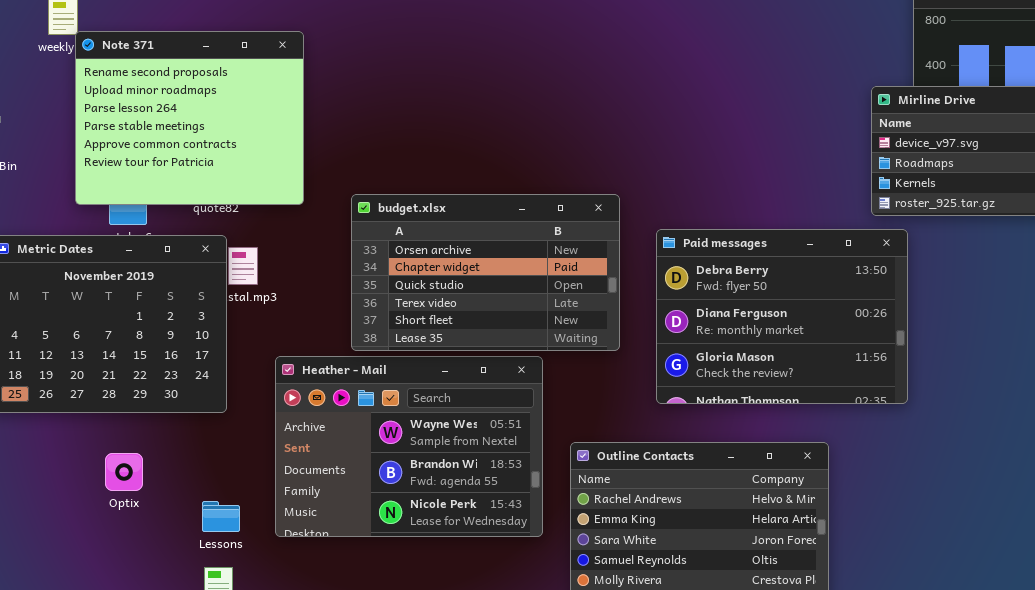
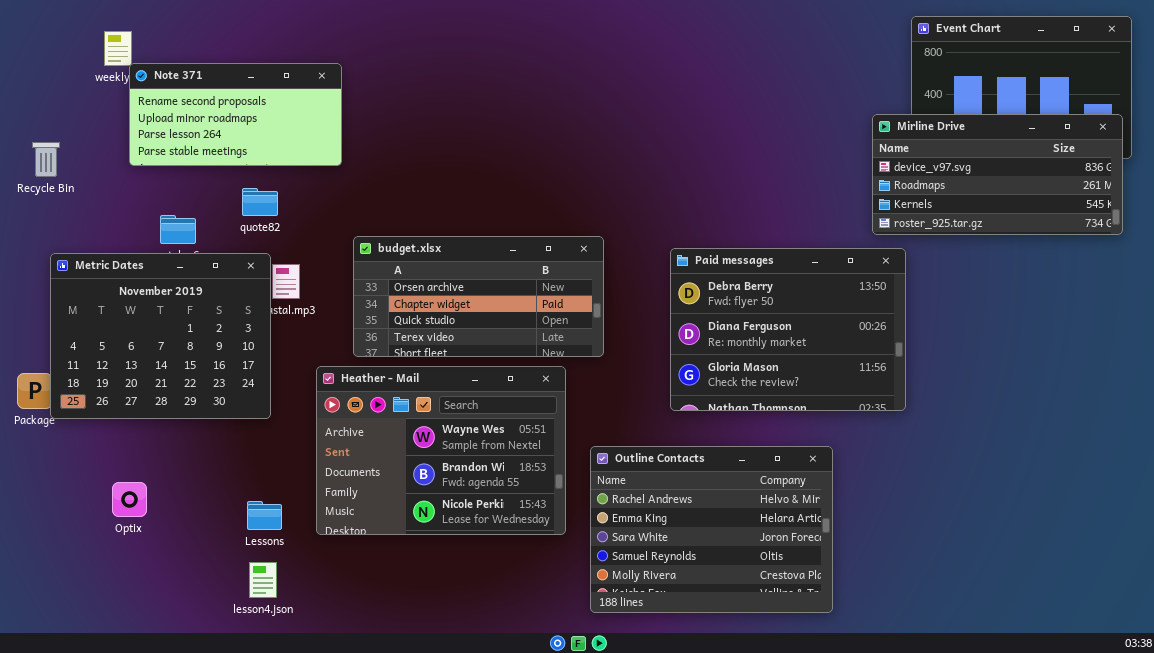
Note 371: [75,31,304,205] -> [129,63,342,166], resized
budget.xlsx: [351,194,620,351] -> [353,236,604,357], moved, resized
Optix: [105,453,143,491] -> [112,482,147,517], moved

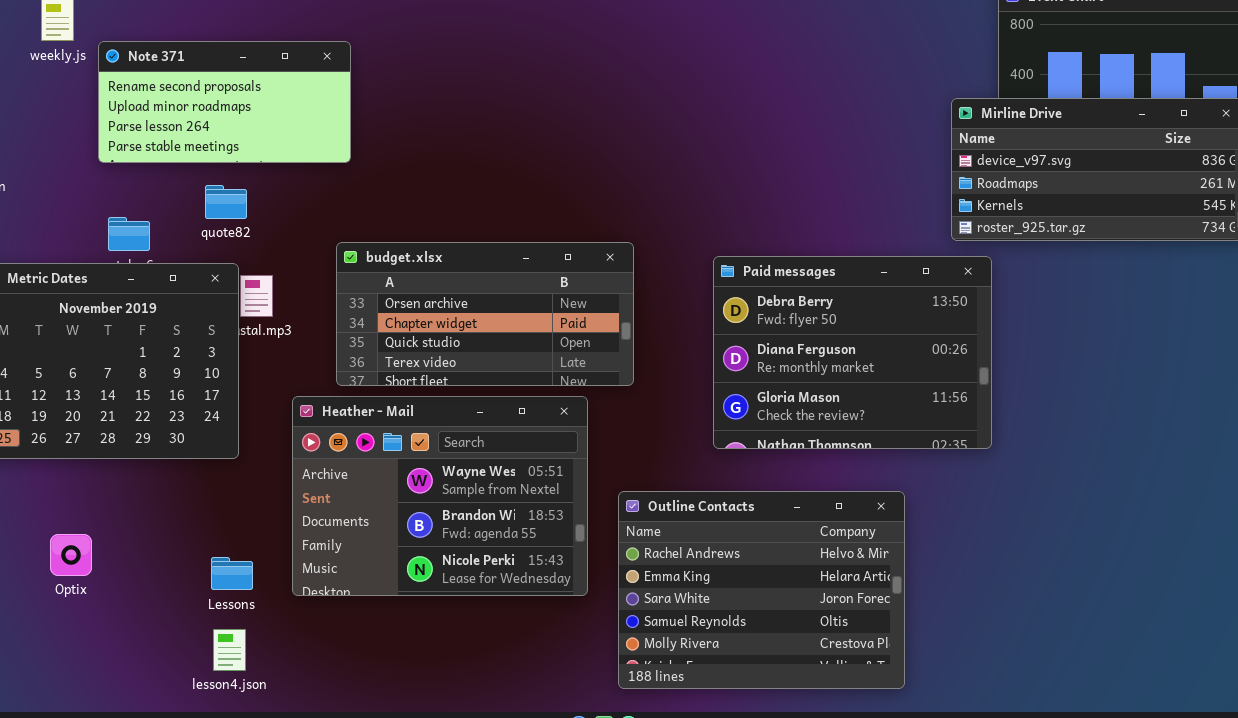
Note 371: [129,63,342,166] -> [98,41,351,163], moved

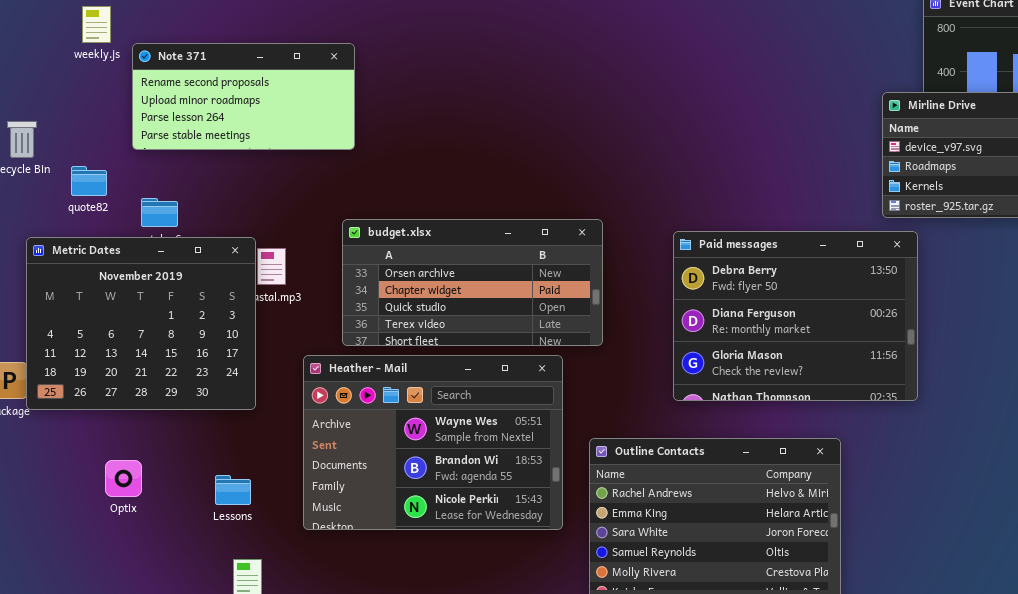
quote82: [205,185,247,219] -> [71,166,107,196], moved
Optix: [50,534,92,576] -> [105,460,142,497], moved
Lessons: [211,557,253,590] -> [215,475,251,505], moved

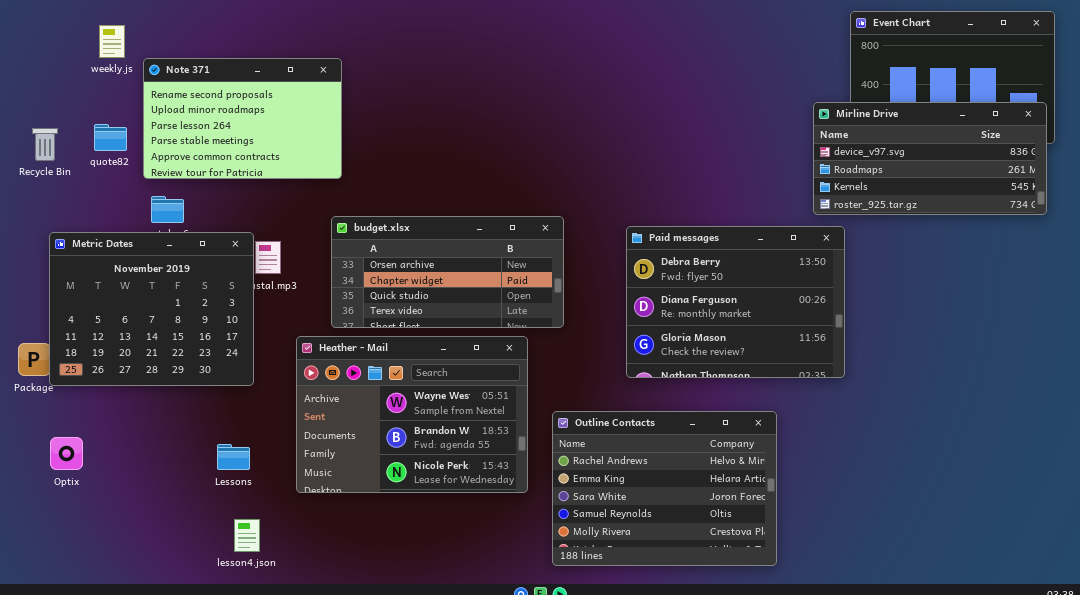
Note 371: [132,43,355,150] -> [143,58,342,179], resized
quote82: [71,166,107,196] -> [94,124,127,151], moved
Optix: [105,460,142,497] -> [50,437,83,470], moved

